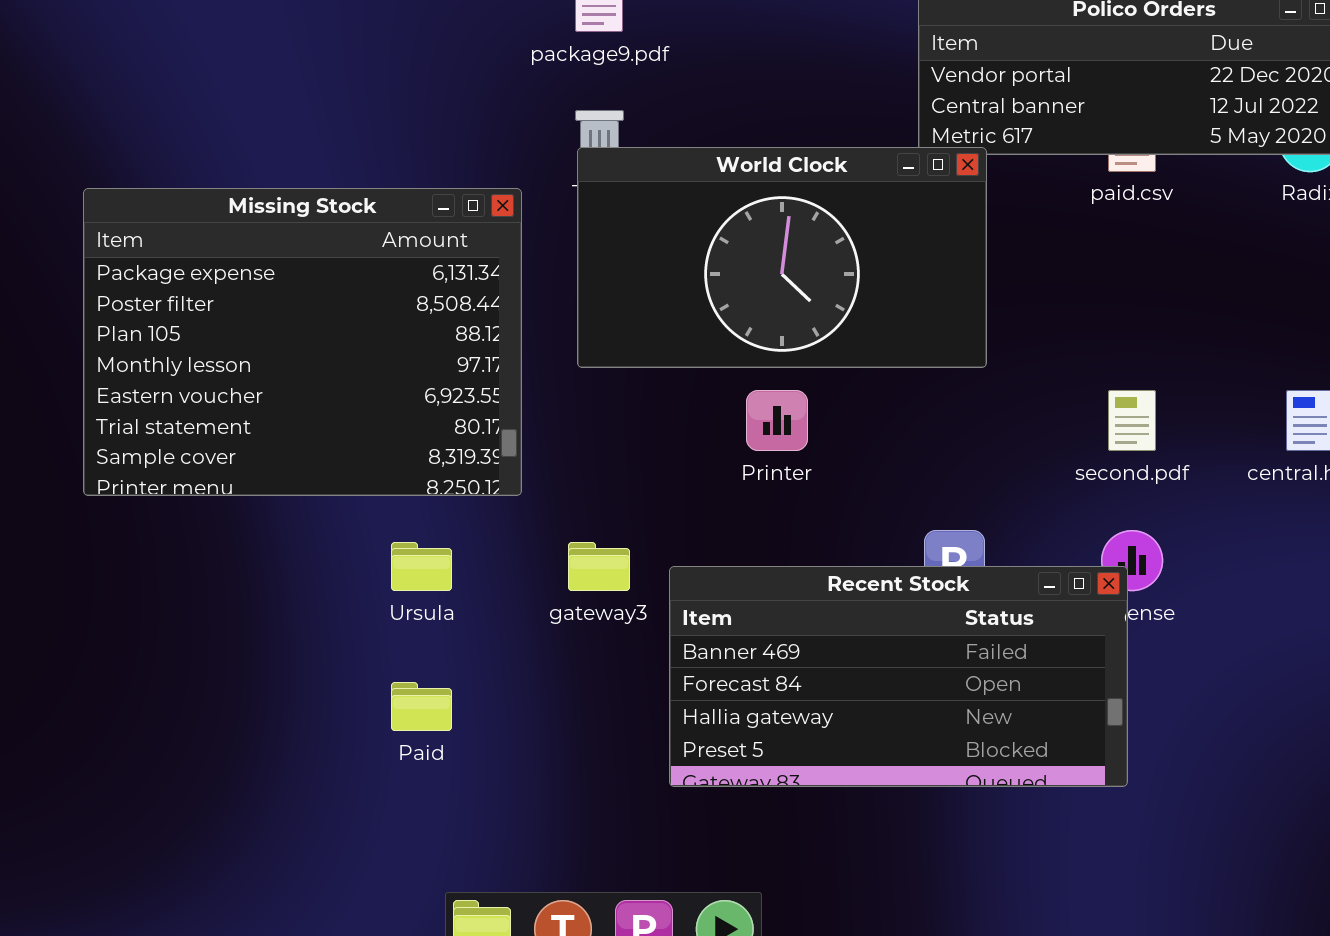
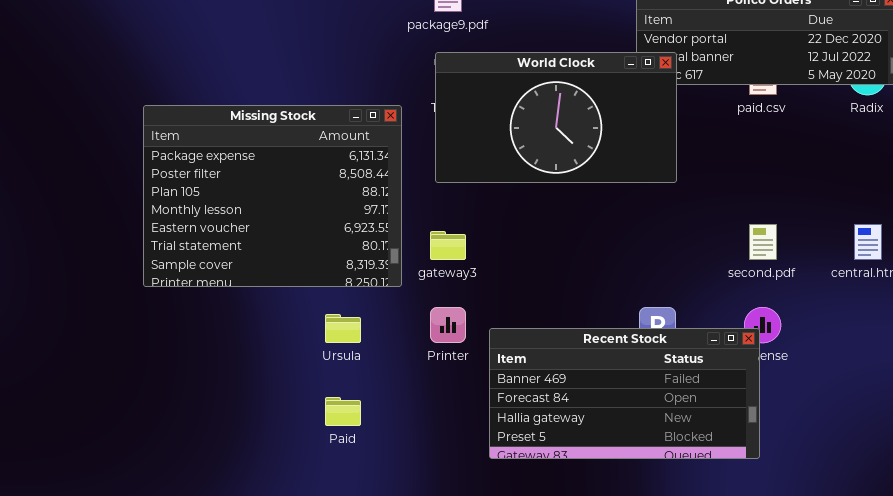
World Clock: [577,147,987,368] -> [435,52,677,183], moved
Printer: [746,390,808,451] -> [430,307,466,343], moved
gateway3: [568,542,630,591] -> [430,231,466,260], moved

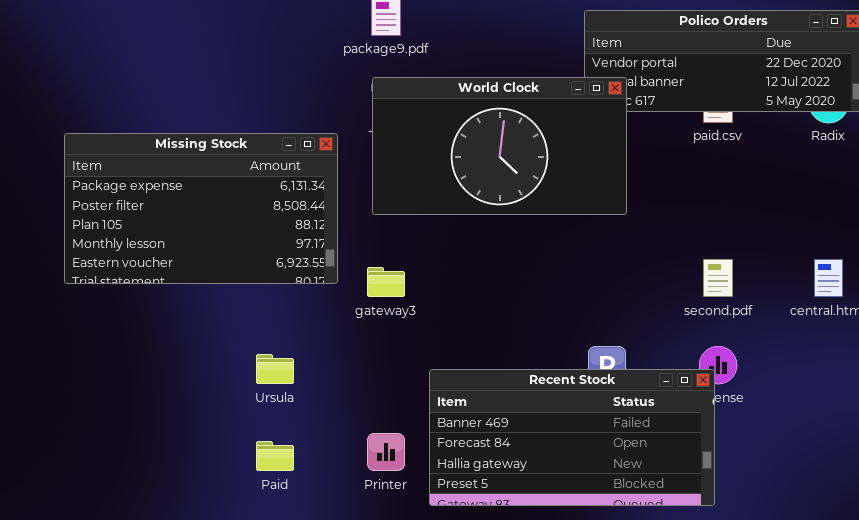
Missing Stock: [143,105,402,287] -> [64,133,338,284], resized
Printer: [430,307,466,343] -> [367,433,405,471], moved

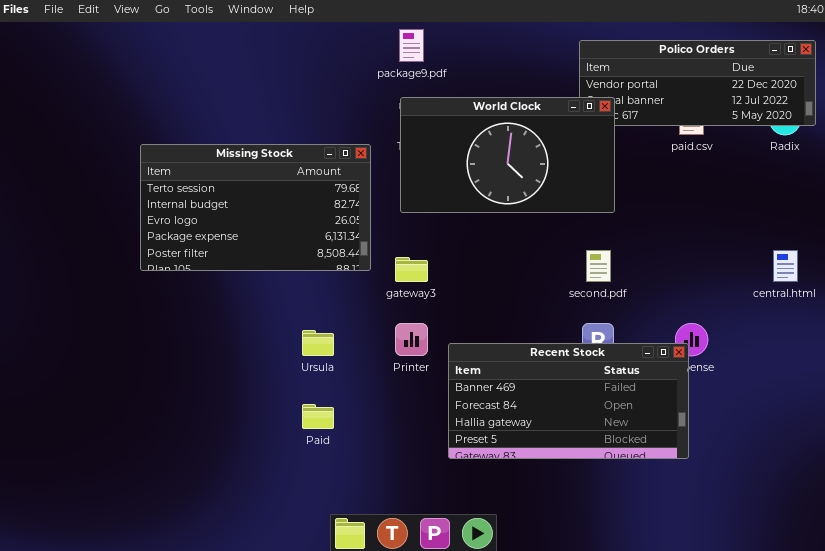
Missing Stock: [64,133,338,284] -> [140,144,371,271], scrolled up 3 rows
second.pdf: [703,259,733,297] -> [586,250,611,282], moved
Printer: [367,433,405,471] -> [395,323,428,356], moved

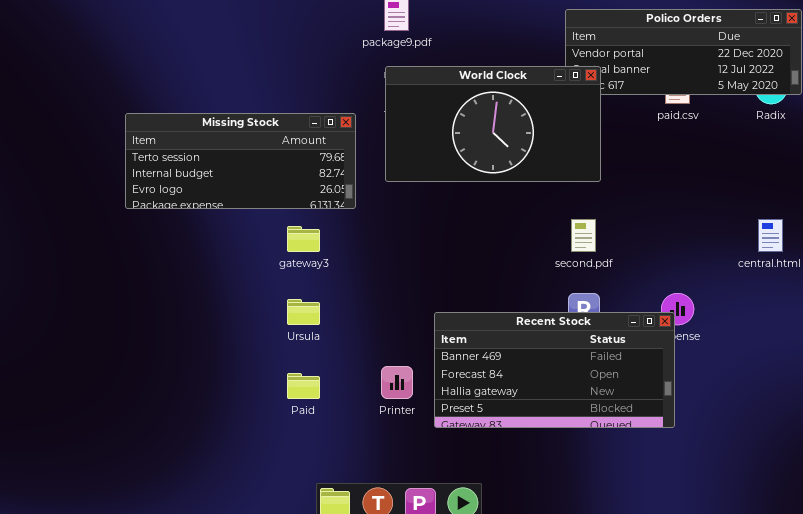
Missing Stock: [140,144,371,271] -> [125,113,356,209], resized
gateway3: [395,257,428,282] -> [287,226,320,252], moved
Printer: [395,323,428,356] -> [381,366,413,399], moved

